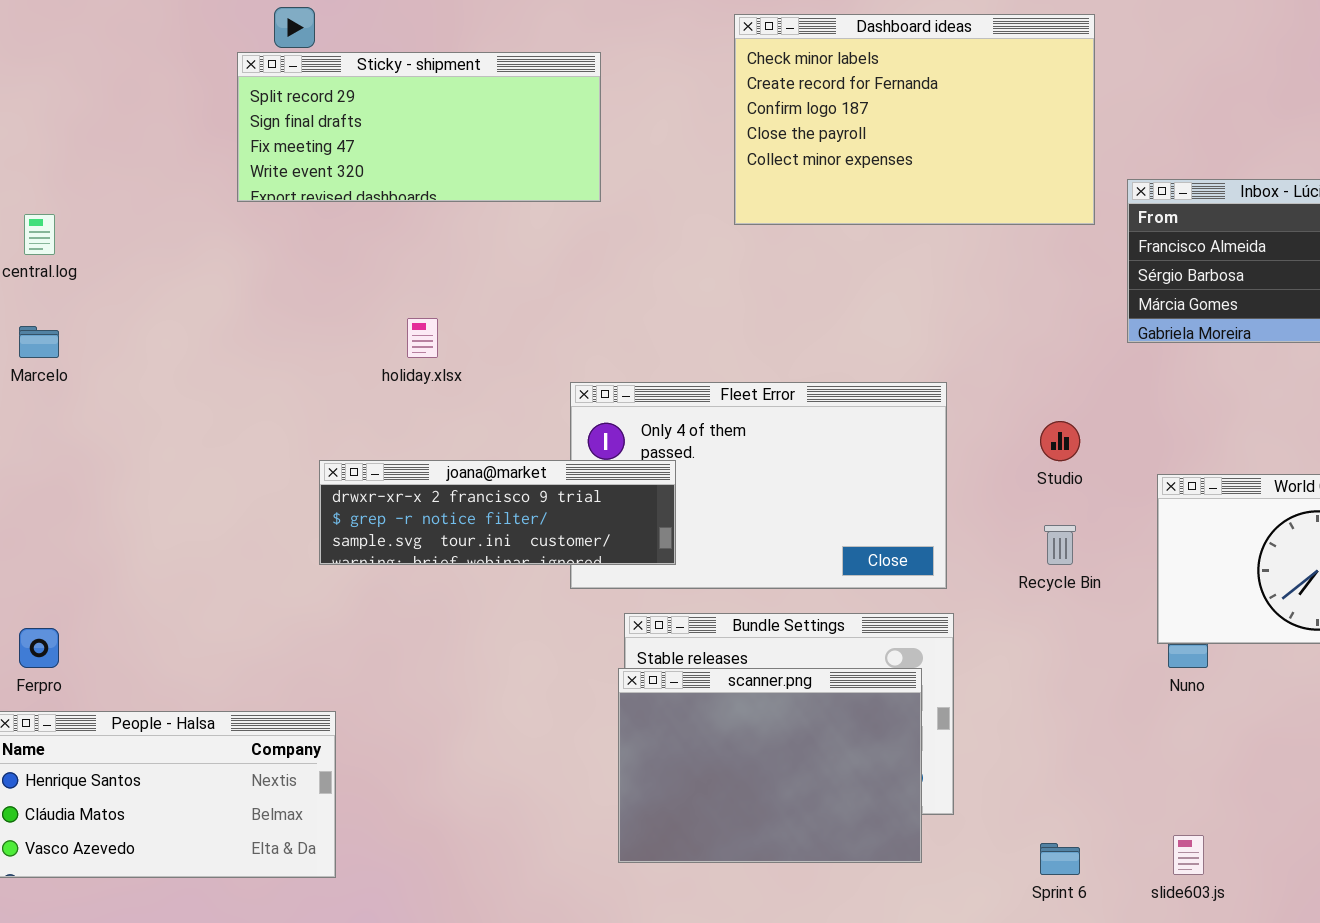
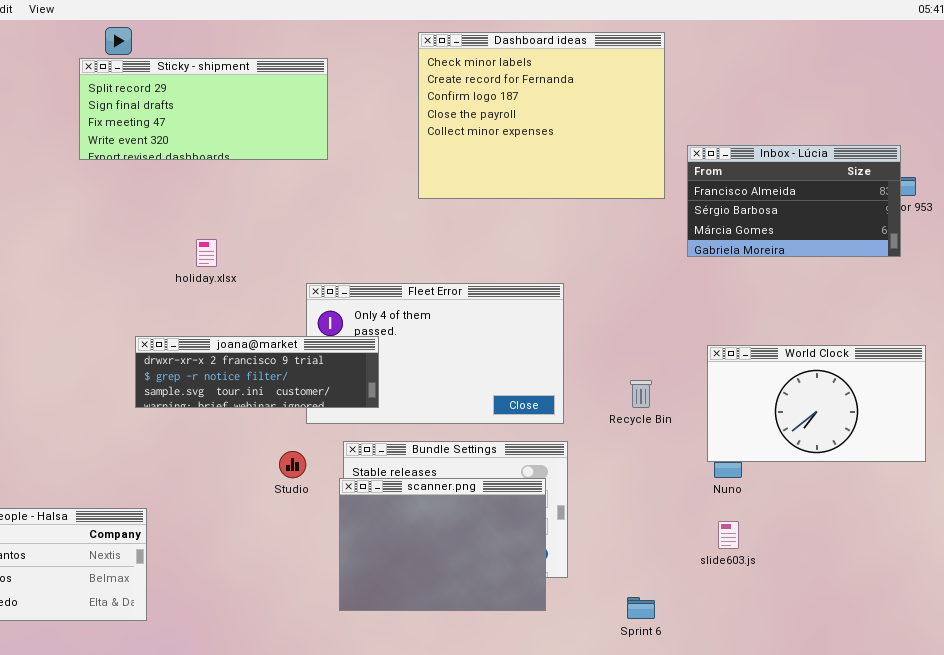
Dashboard ideas: [734,14,1095,225] -> [418,32,665,199], resized
Studio: [1040,421,1080,461] -> [279,451,306,478], moved
slide603.js: [1173,835,1204,875] -> [718,521,739,549], moved

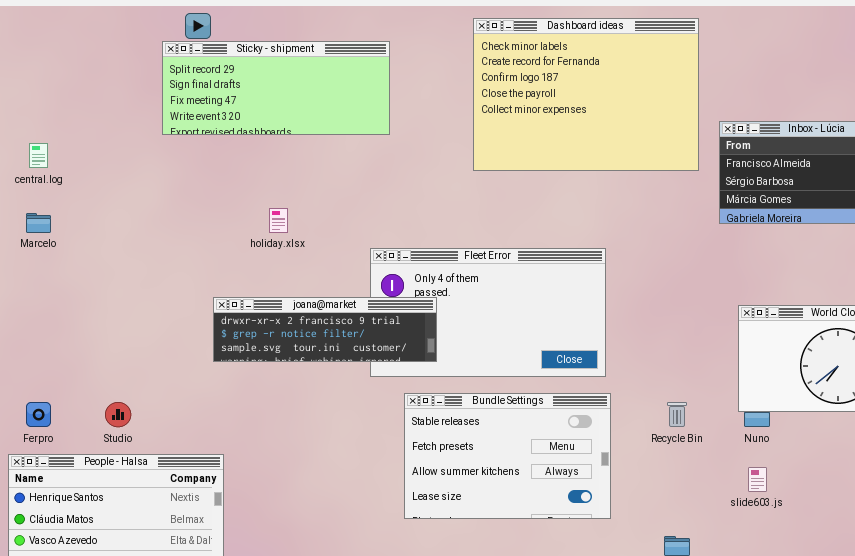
Recycle Bin: [630,380,652,408] -> [667,402,687,427], moved
Studio: [279,451,306,478] -> [105,402,131,427], moved
scanner.png: [339,478,546,611] -> none, closed

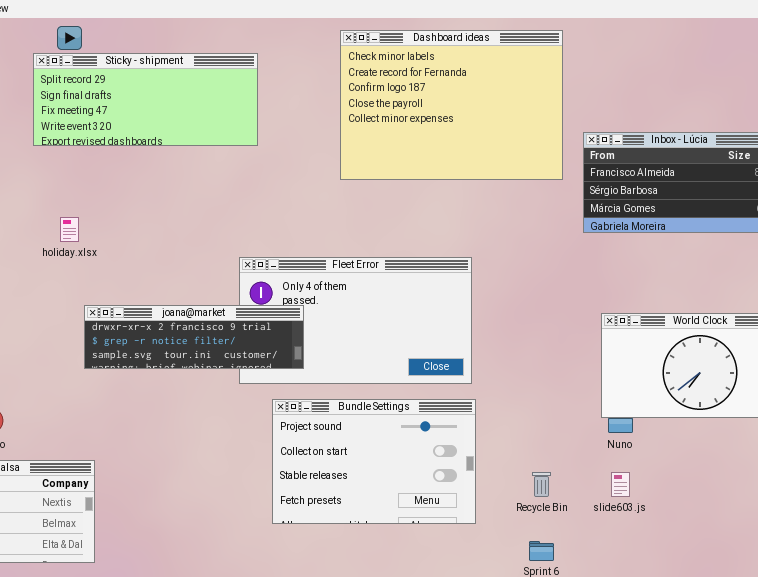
holiday.xlsx: [269,208,288,233] -> [60,217,79,242], moved
Bundle Settings: [404,393,611,519] -> [272,399,476,524], scrolled up 2 rows
Recycle Bin: [667,402,687,427] -> [532,472,551,497], moved

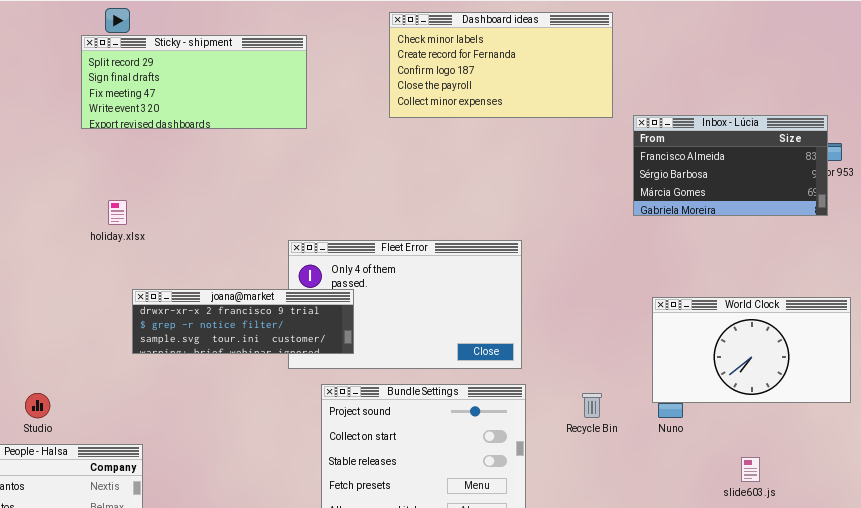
Dashboard ideas: [340,30,563,180] -> [389,12,613,118], resized
Recycle Bin: [532,472,551,497] -> [582,393,602,418], moved
slide603.js: [611,472,630,497] -> [741,457,760,482], moved

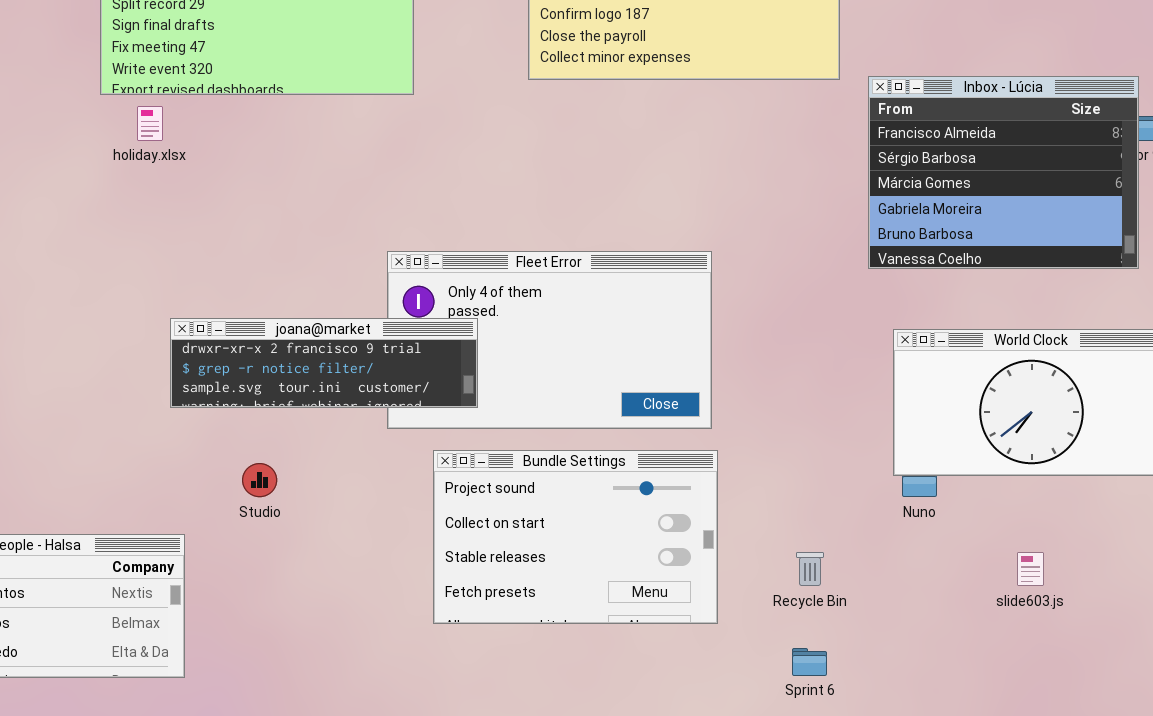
Inbox - Lúcia: [633,115,828,216] -> [868,76,1139,269], resized
holiday.xlsx: [108,200,127,225] -> [137,106,163,141], moved
Studio: [25,393,50,418] -> [242,463,277,497], moved
Recycle Bin: [582,393,602,418] -> [796,552,824,586], moved

